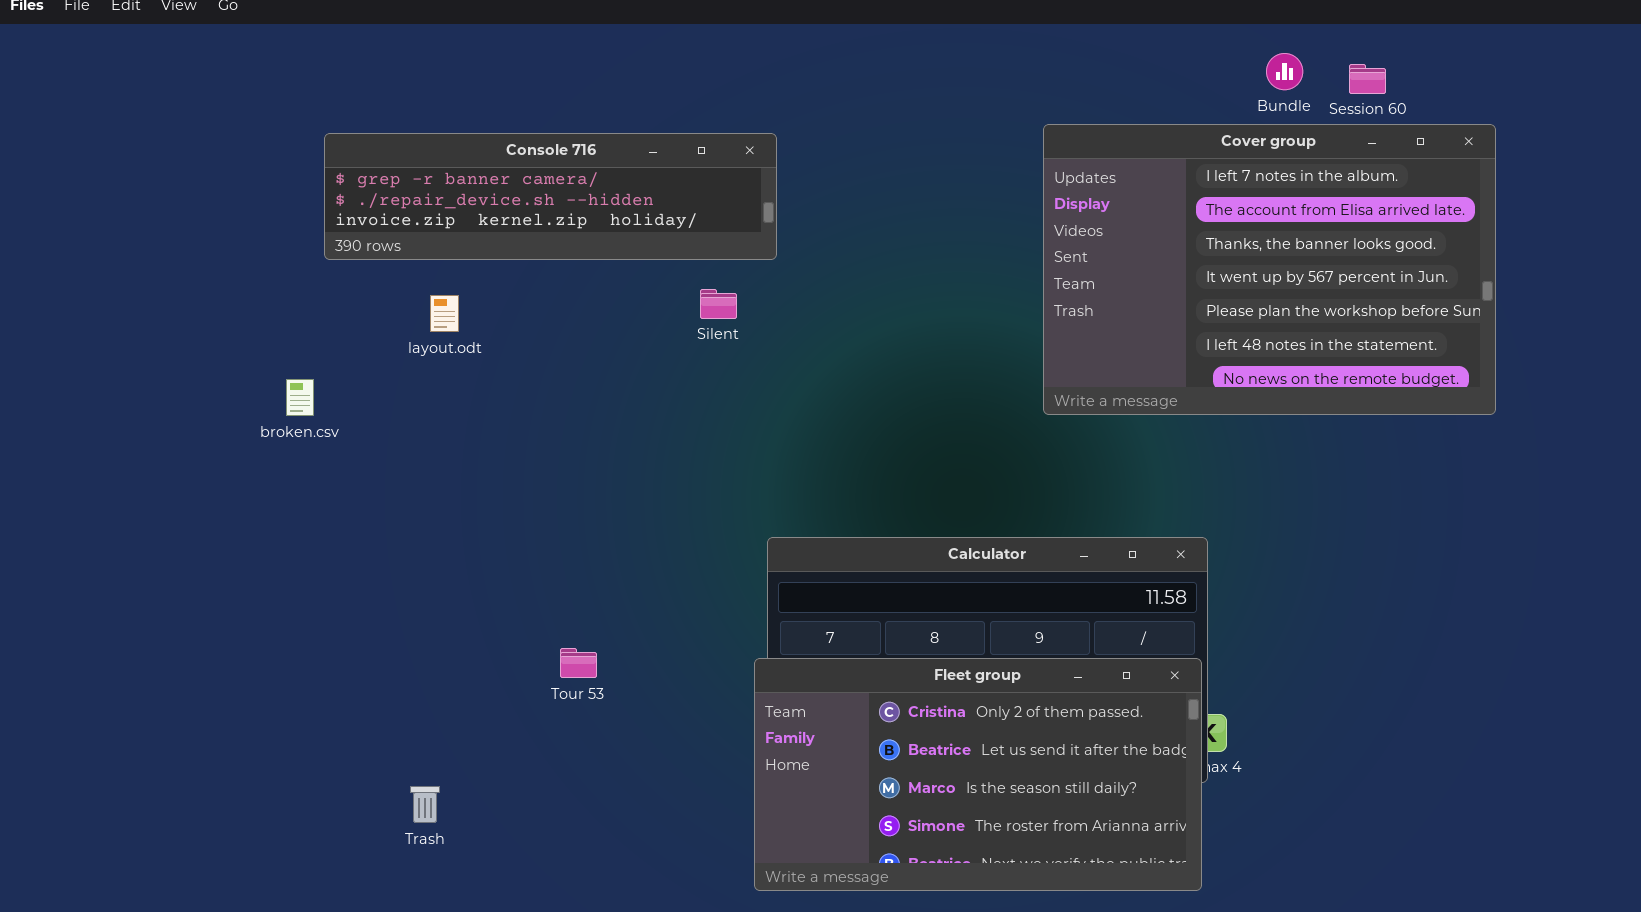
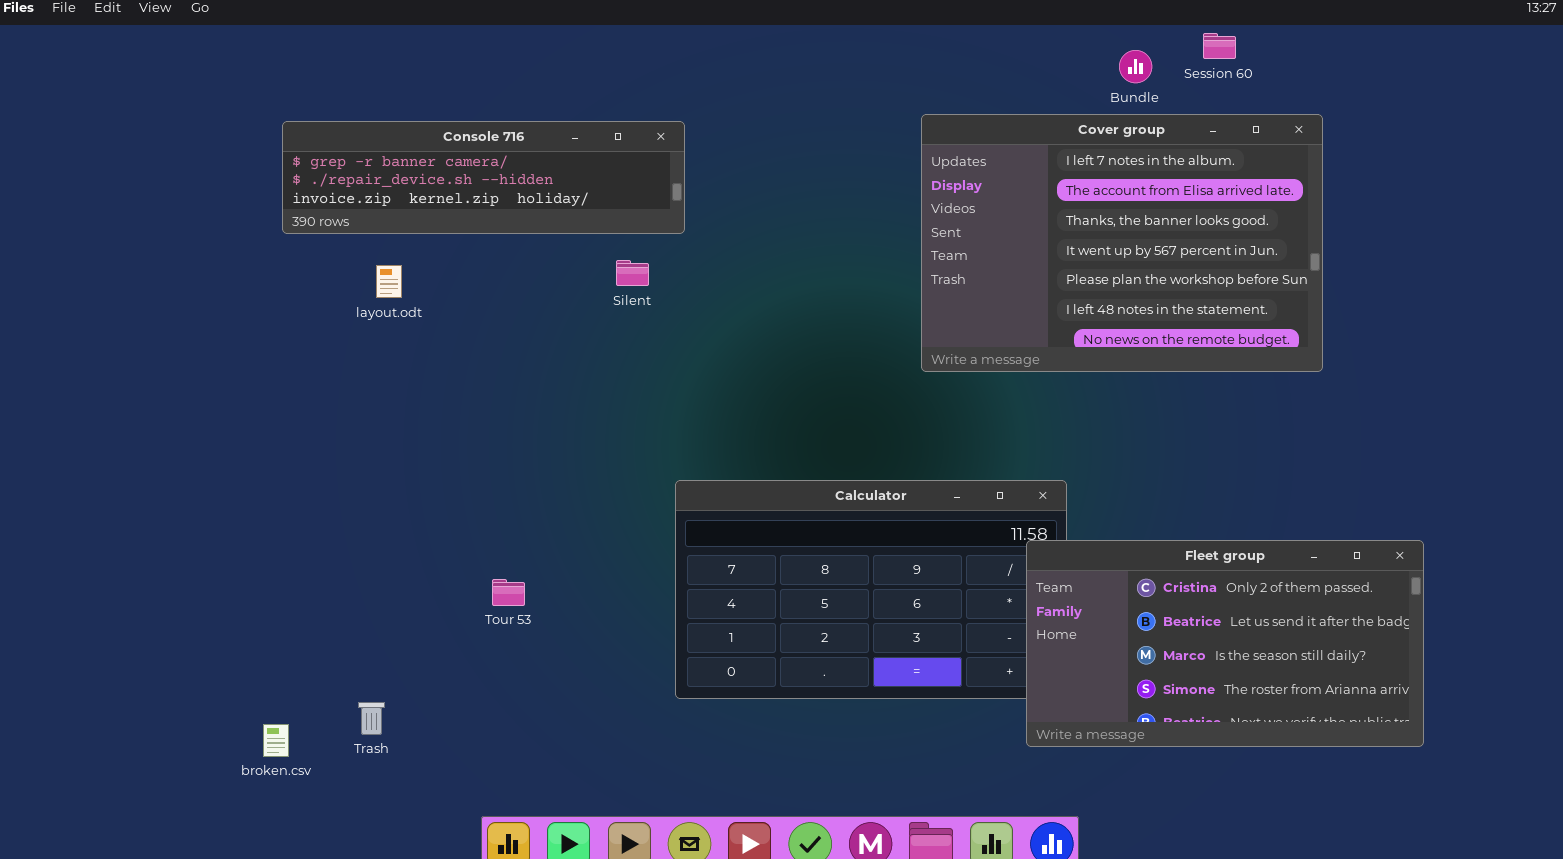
Session 60: [1349,64,1386,94] -> [1203,33,1236,59], moved
broken.csv: [286,379,314,416] -> [263,724,289,757], moved
Fleet group: [754,658,1202,891] -> [1026,540,1424,747], moved

